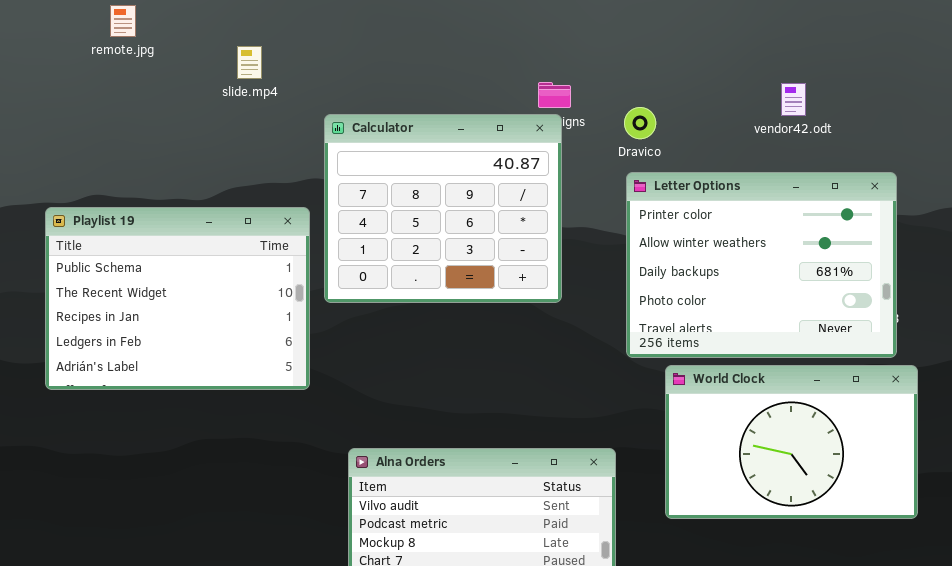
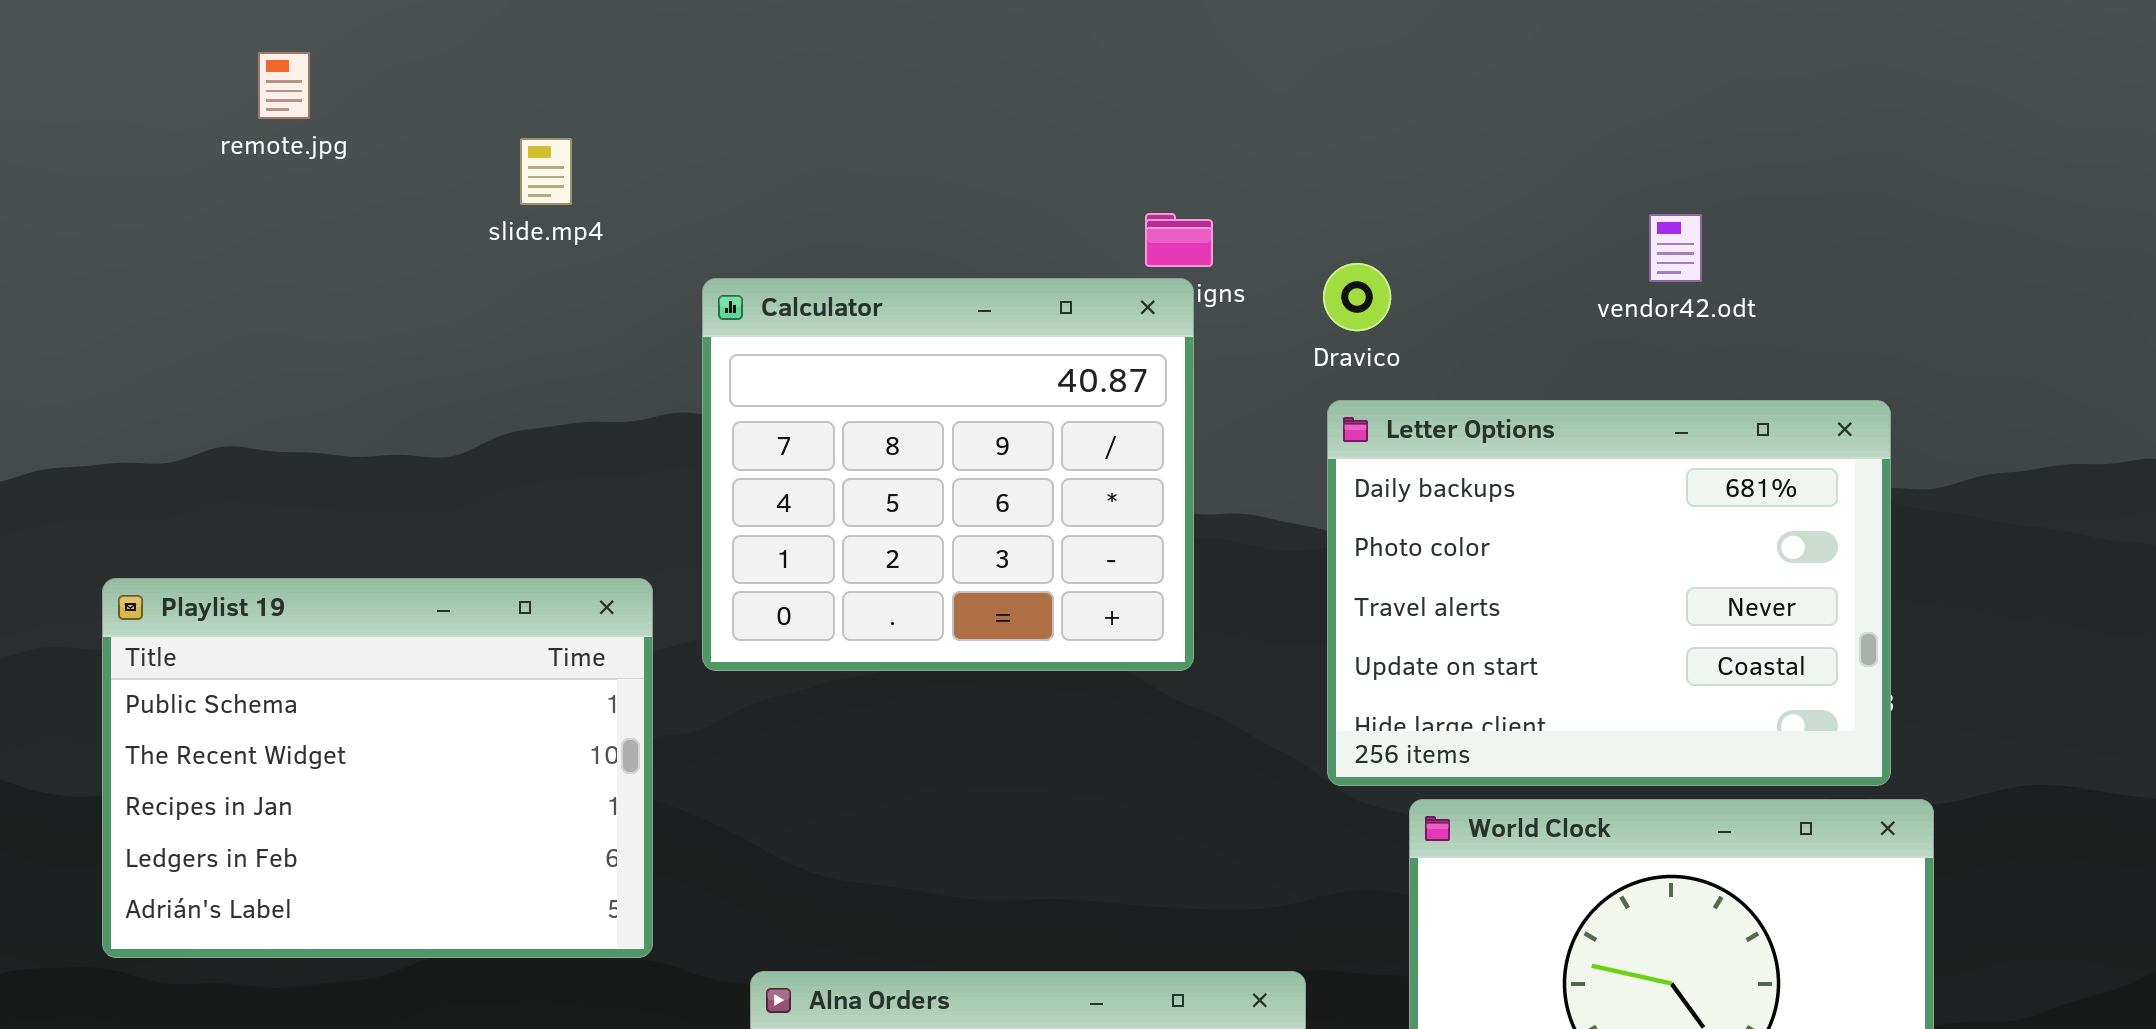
Letter Options: [626,172,897,358] -> [1327,400,1891,786], scrolled down 2 rows
Playlist 19: [45,207,310,390] -> [102,578,653,958], moved

